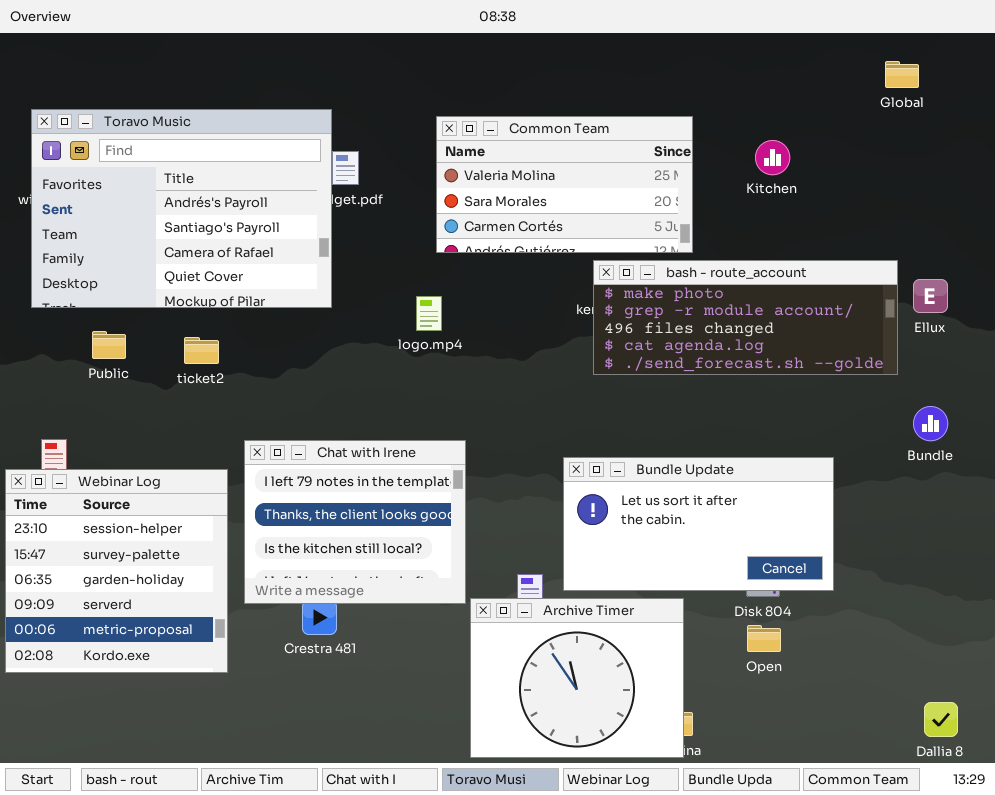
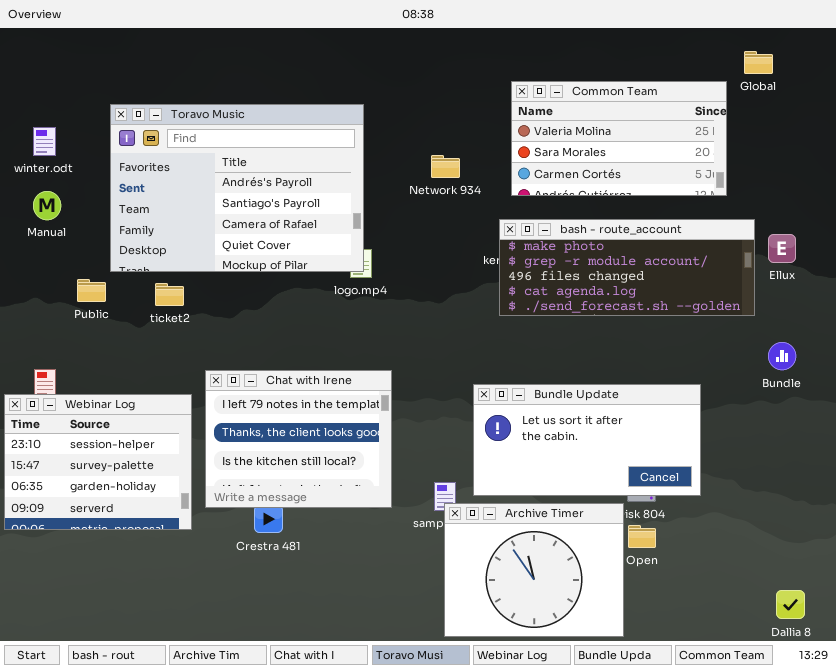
Toravo Music: [31,109,332,308] -> [110,104,364,272], moved
Common Team: [436,116,693,253] -> [511,81,727,196], moved
Webinar Log: [5,469,228,673] -> [4,394,192,530], resized
Archive Timer: [470,598,684,758] -> [444,503,624,637], moved

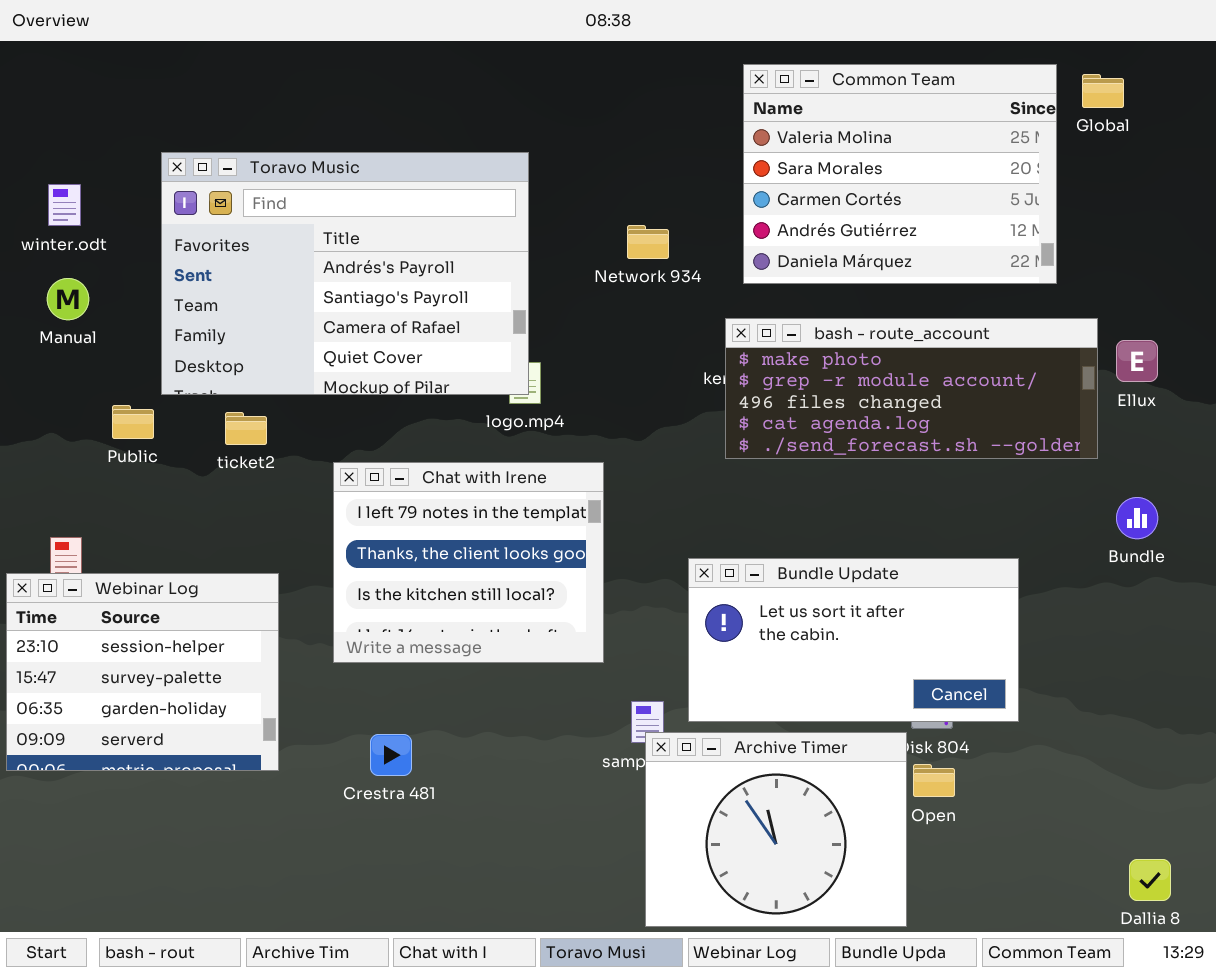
Common Team: [511,81,727,196] -> [743,64,1057,284], resized
Chat with Irene: [205,370,392,508] -> [333,462,604,663], moved

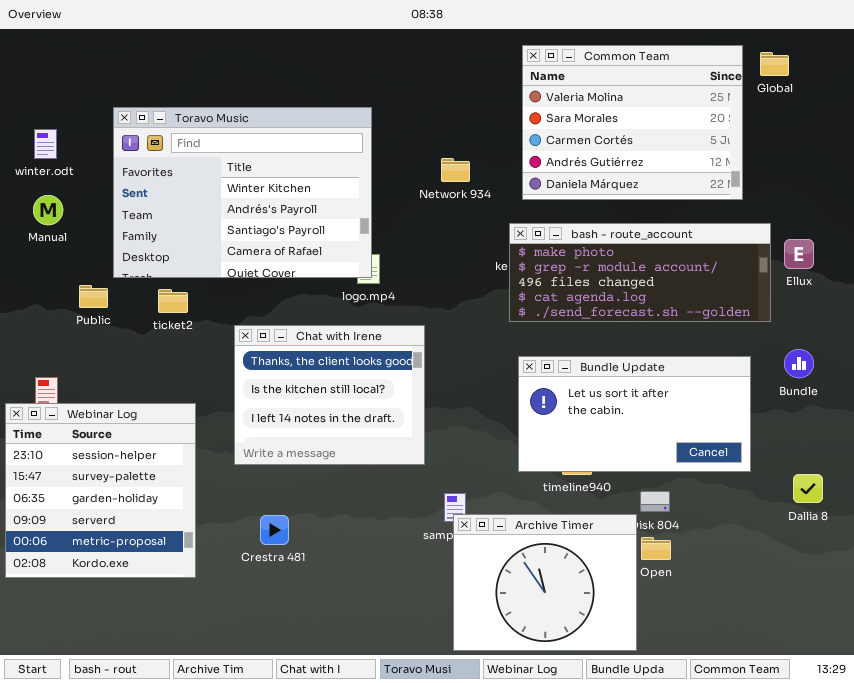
Toravo Music: [161,152,529,395] -> [113,107,372,278], scrolled up 1 row
Chat with Irene: [333,462,604,663] -> [234,325,425,465], scrolled down 1 row
Bundle Update: [688,558,1019,722] -> [518,356,751,472], moved
Webinar Log: [6,573,279,771] -> [5,403,196,578], resized
Dallia 8: [1129,859,1171,901] -> [793,474,823,503], moved

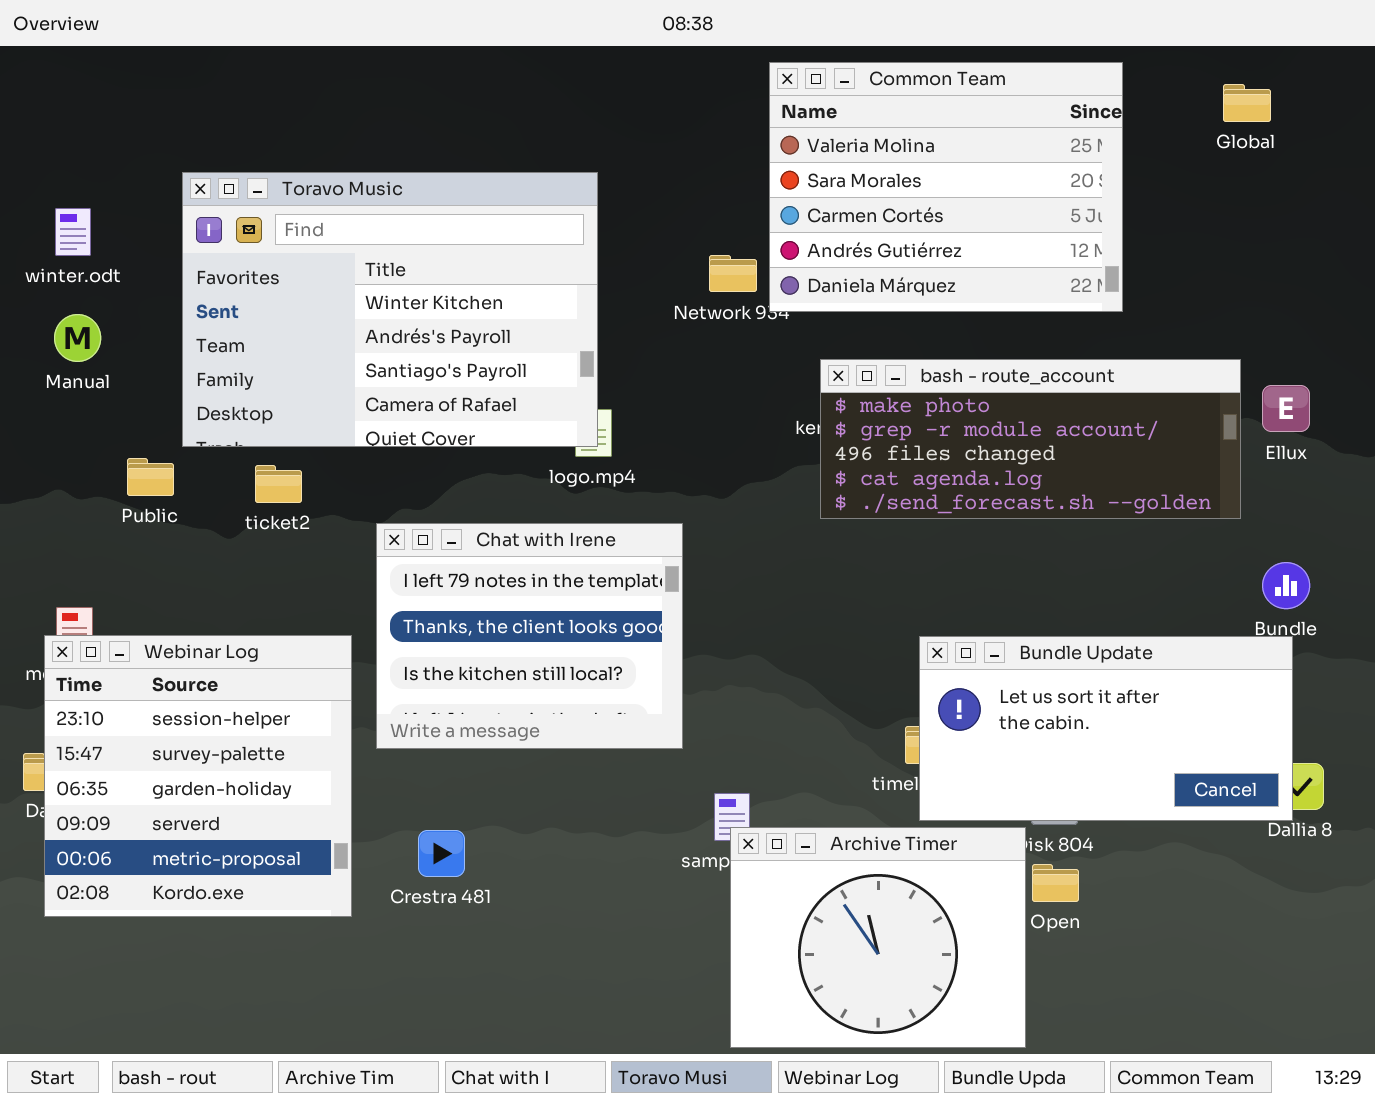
Common Team: [522,45,743,200] -> [769,62,1123,312], moved
Chat with Irene: [234,325,425,465] -> [376,523,683,749], scrolled up 1 row
Bundle Update: [518,356,751,472] -> [919,636,1293,821], moved
Webinar Log: [5,403,196,578] -> [44,635,352,917], moved

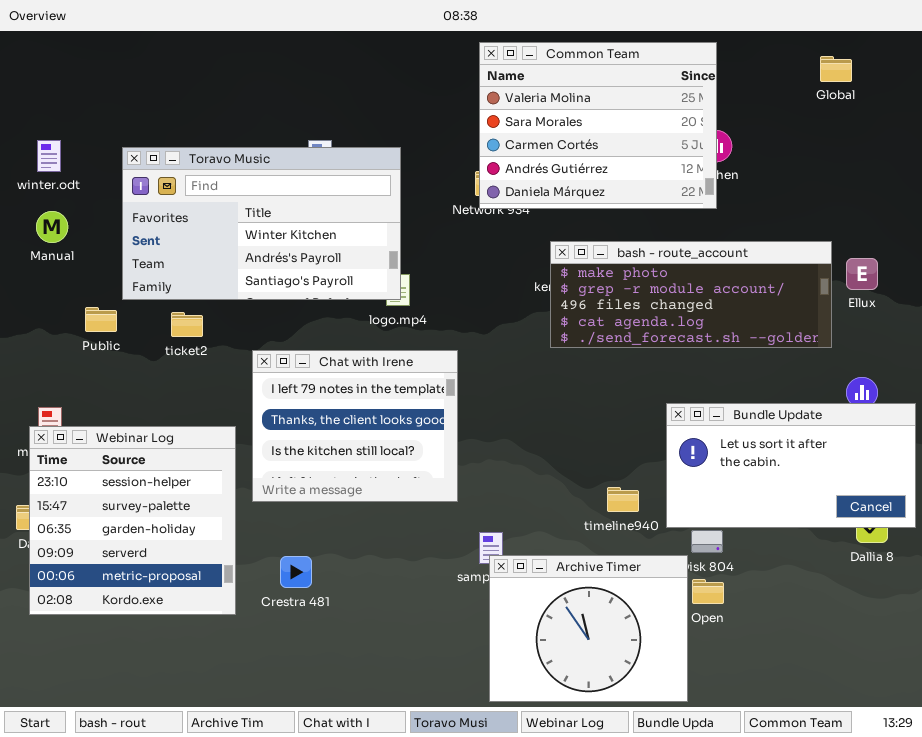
Common Team: [769,62,1123,312] -> [479,42,717,209], moved
Toravo Music: [182,172,598,447] -> [122,147,401,300], resized
Bundle Update: [919,636,1293,821] -> [666,403,916,528], moved

